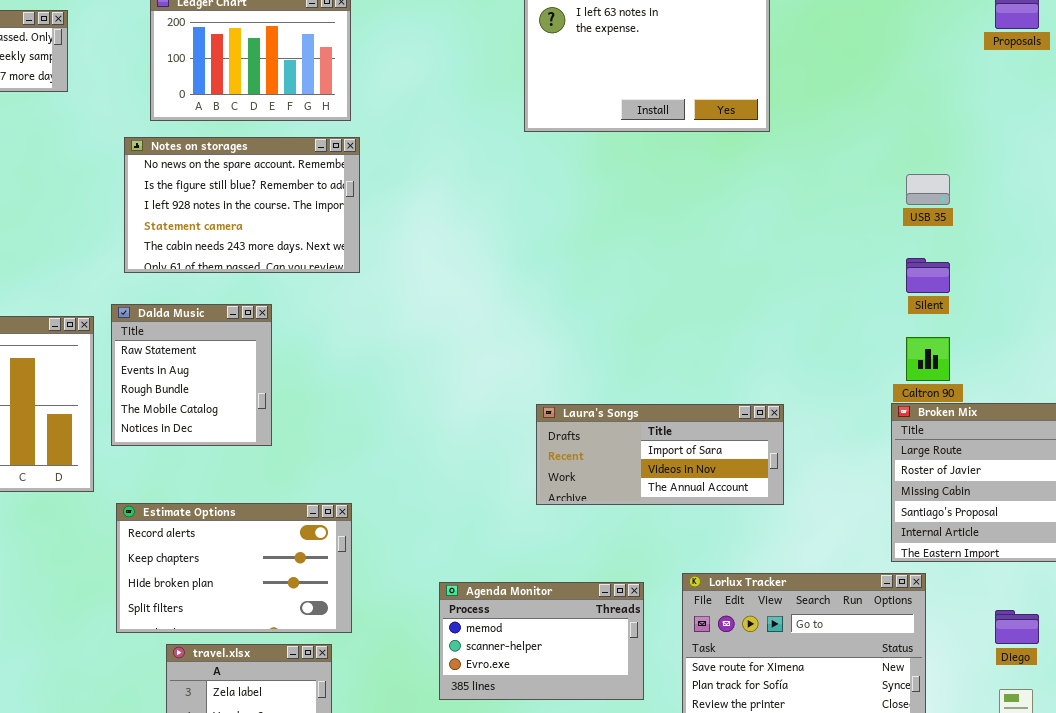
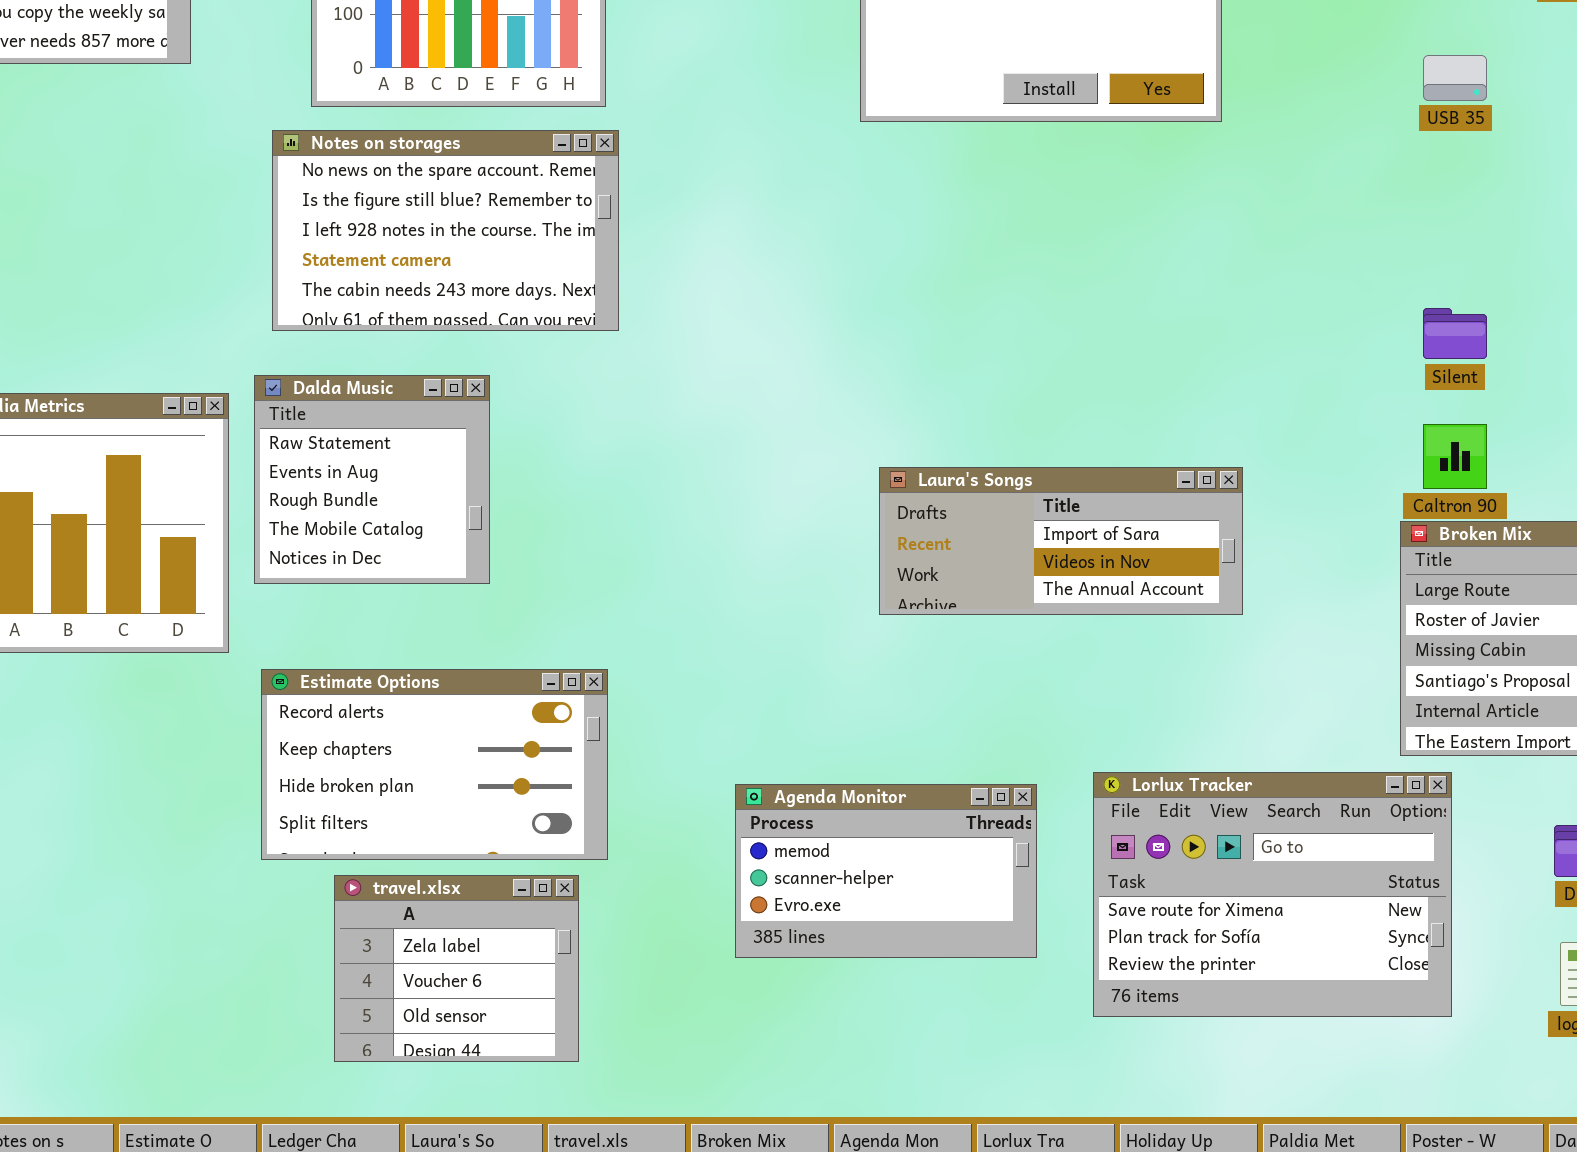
USB 35: [906,174,950,205] -> [1423,55,1487,101], moved
Laura's Songs: [536,404,784,505] -> [879,467,1243,615], moved

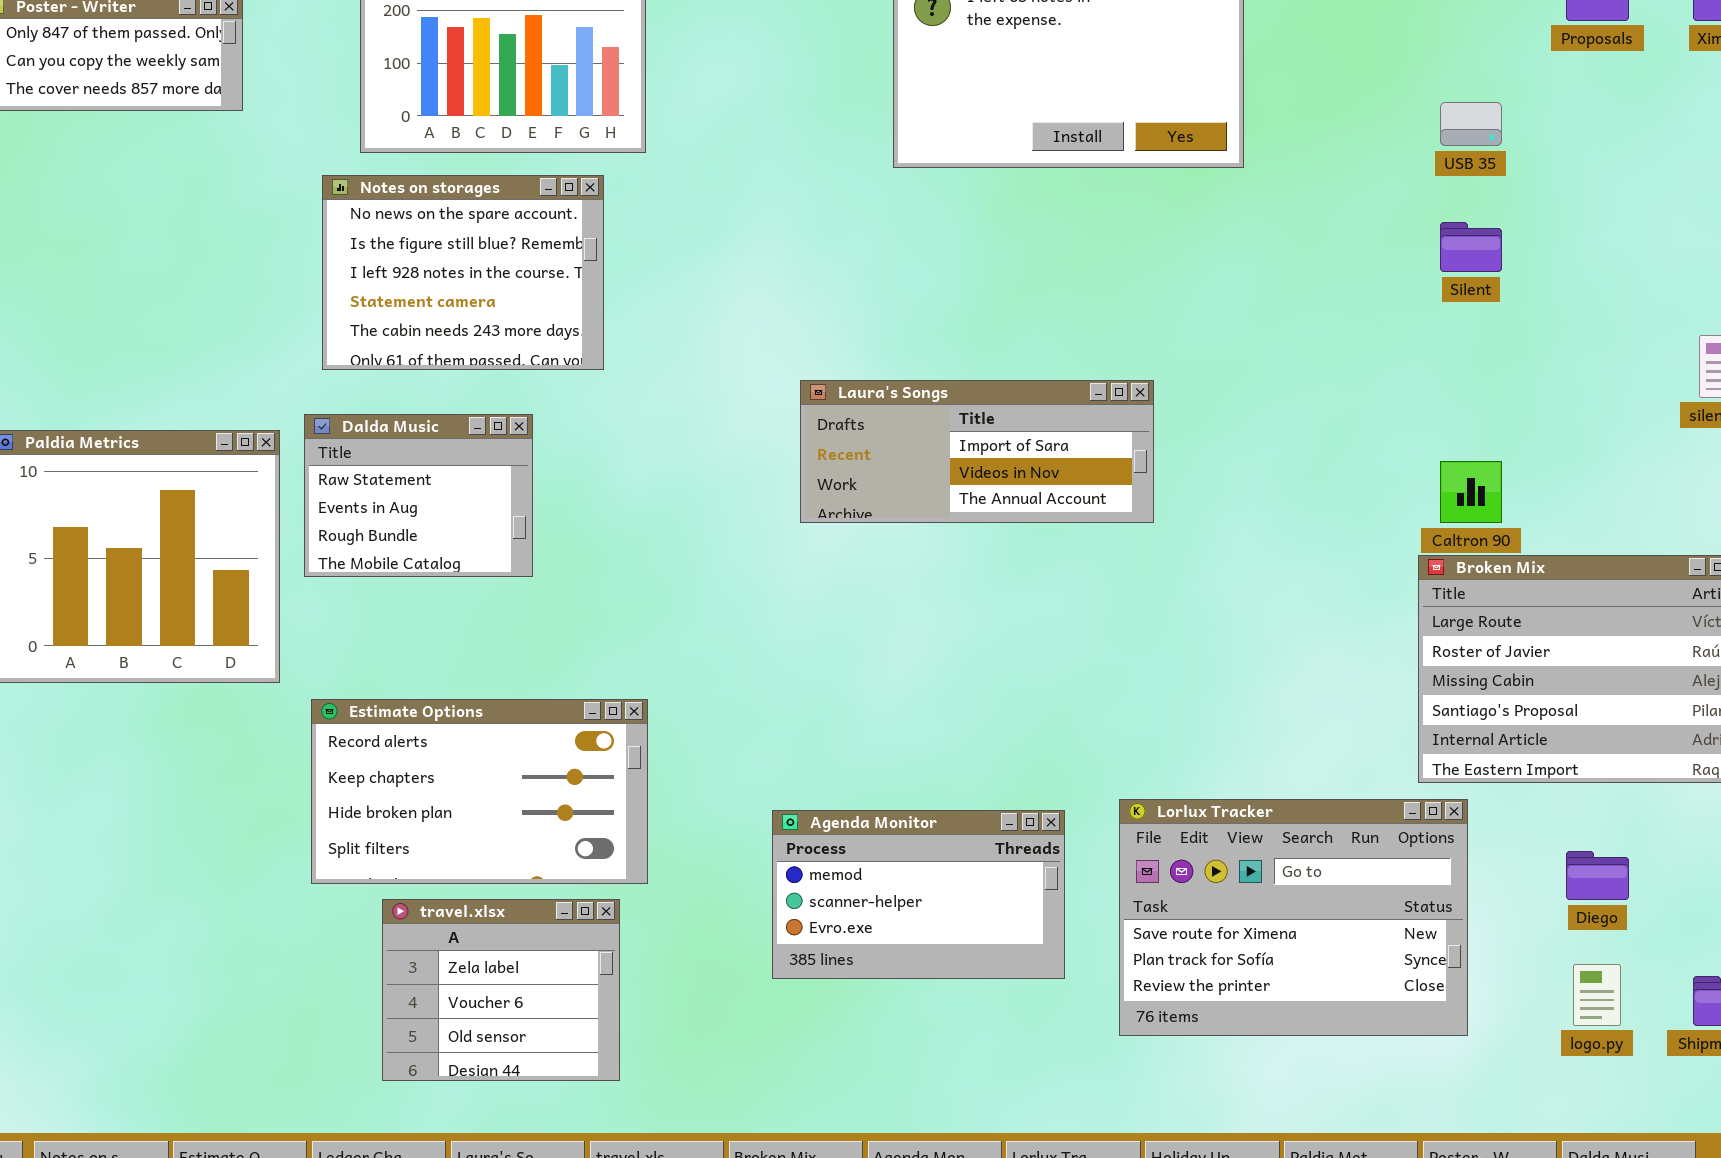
Notes on storages: [272,130,619,331] -> [322,175,604,370], resized
Silent: [1423,308,1487,359] -> [1440,222,1502,272], moved
Dalda Music: [254,375,490,584] -> [304,414,533,577], resized
Laura's Songs: [879,467,1243,615] -> [800,380,1154,523], moved

